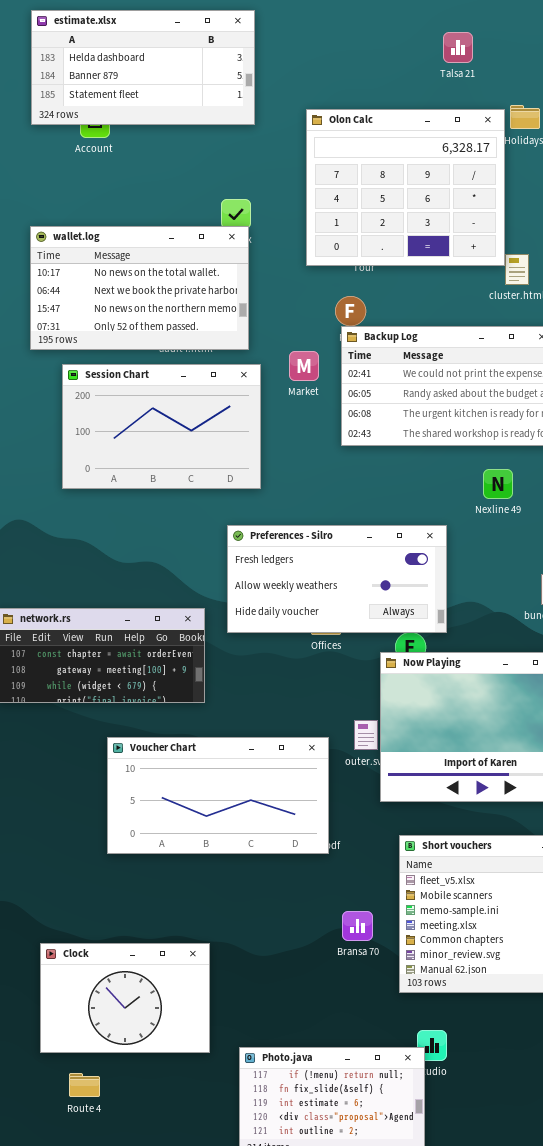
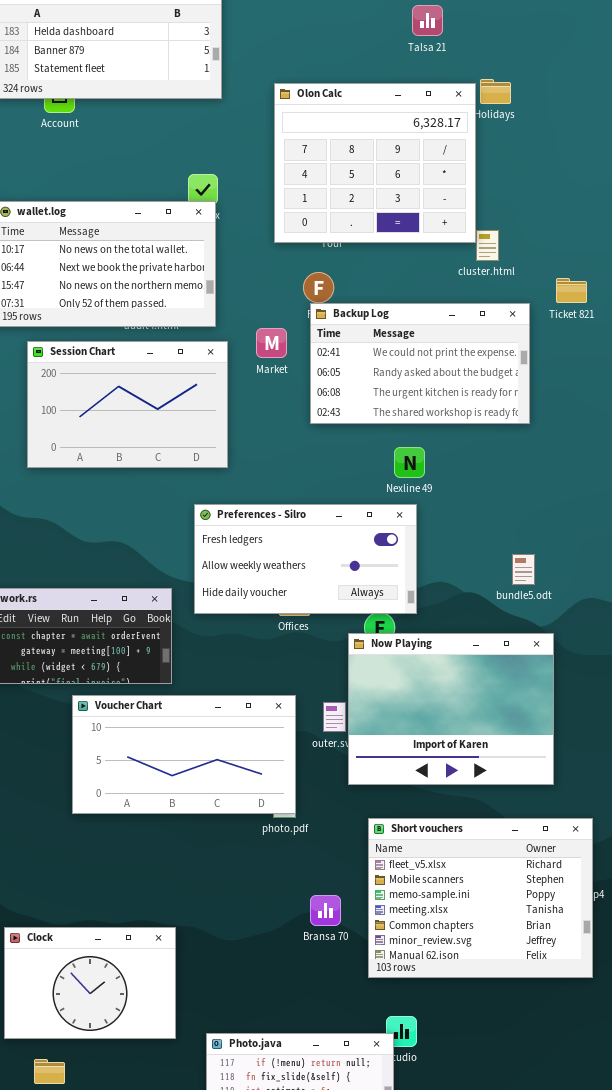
Nexline 49: [483,469,513,499] -> [394,447,425,478], moved
Voucher Chart: [107,737,329,854] -> [72,695,296,814], moved

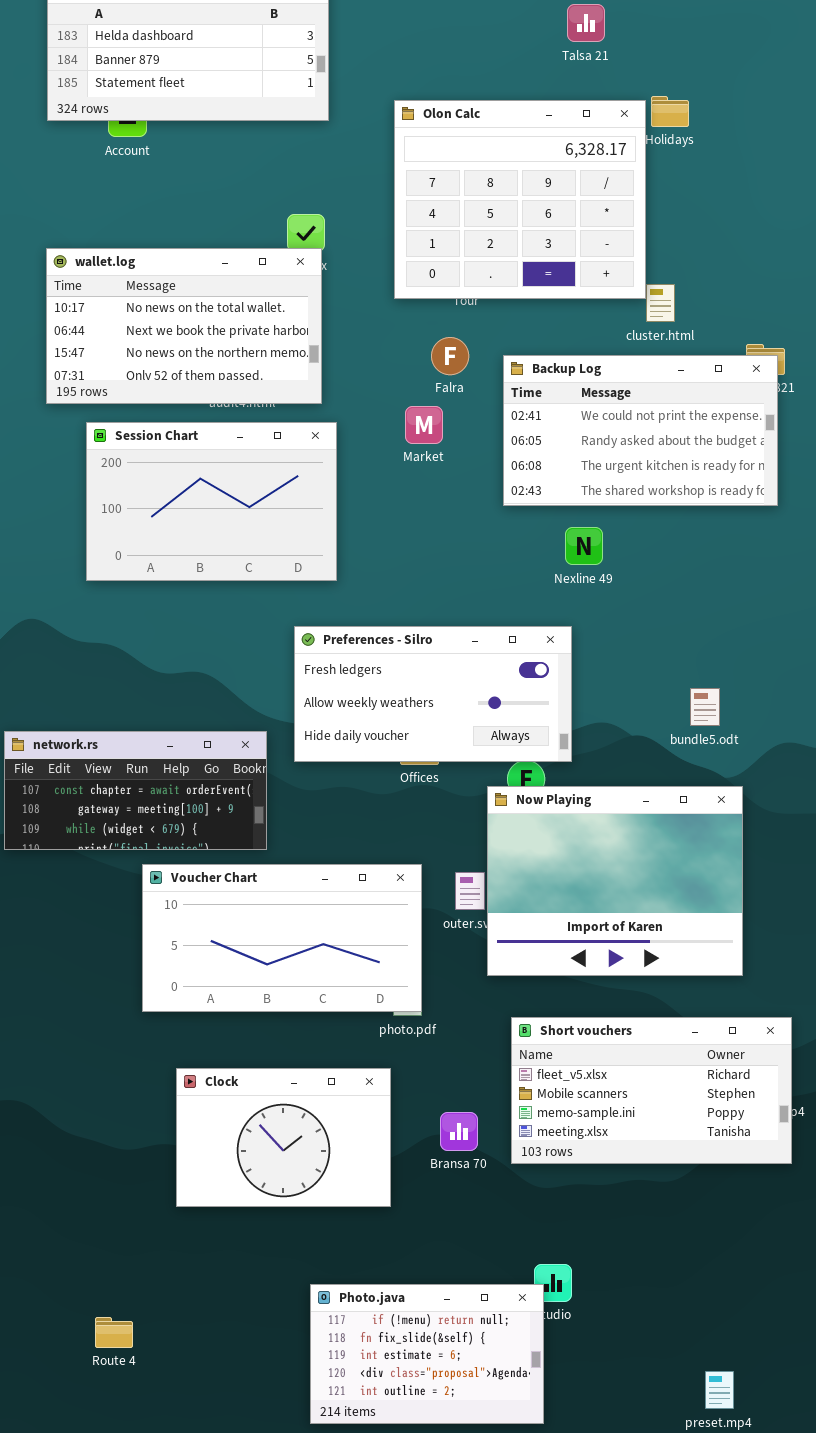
Backup Log: [310,303,530,424] -> [503,355,778,506], moved
Market: [256,328,287,358] -> [405,406,443,444], moved
Nexline 49: [394,447,425,478] -> [565,527,603,565], moved
Short vouchers: [368,818,593,978] -> [511,1017,792,1164], resized
Clock: [4,927,176,1039] -> [176,1068,391,1207], moved

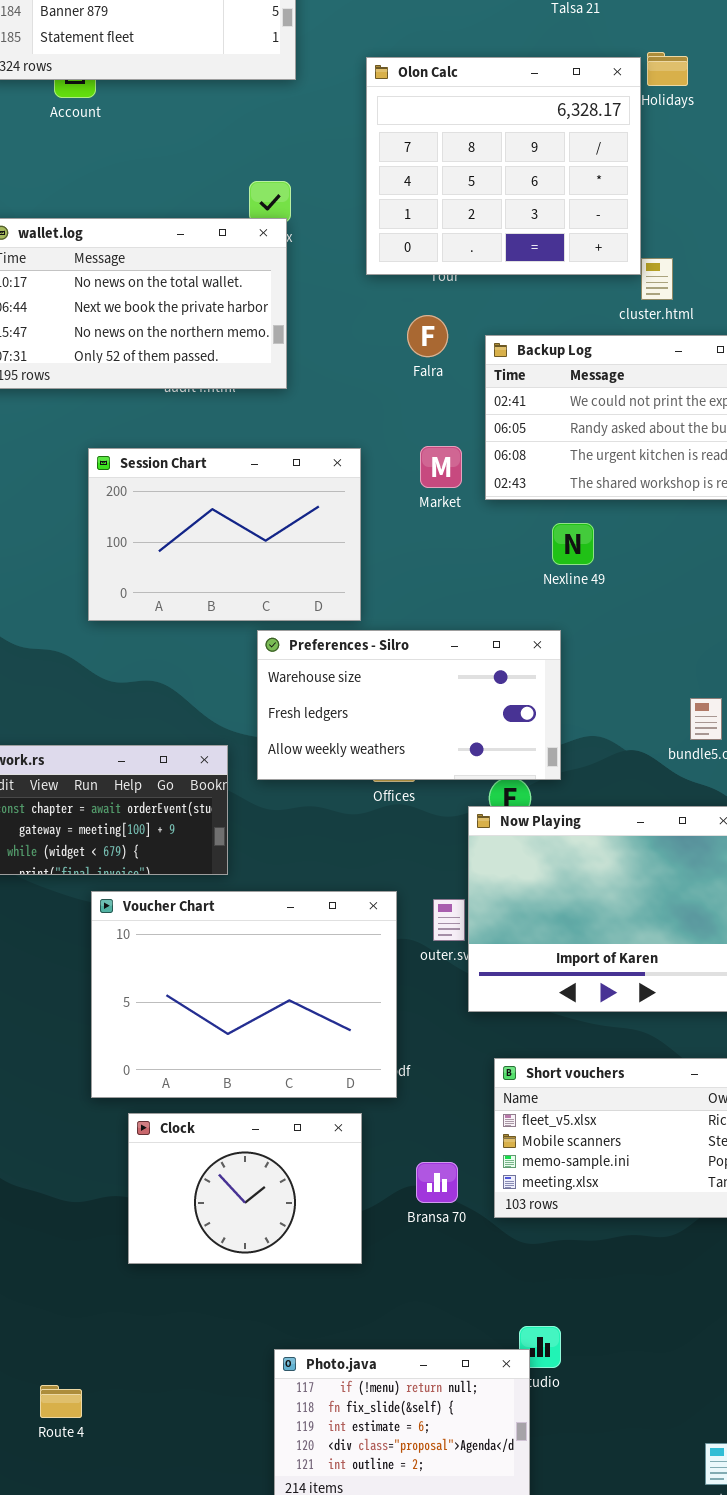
Market: [405,406,443,444] -> [420,446,462,488], moved
Session Chart: [86,422,337,581] -> [88,448,361,621], moved
Preferences - Silro: [294,626,572,762] -> [257,630,561,780], scrolled up 1 row
Voucher Chart: [142,864,422,1012] -> [91,891,397,1098], resized

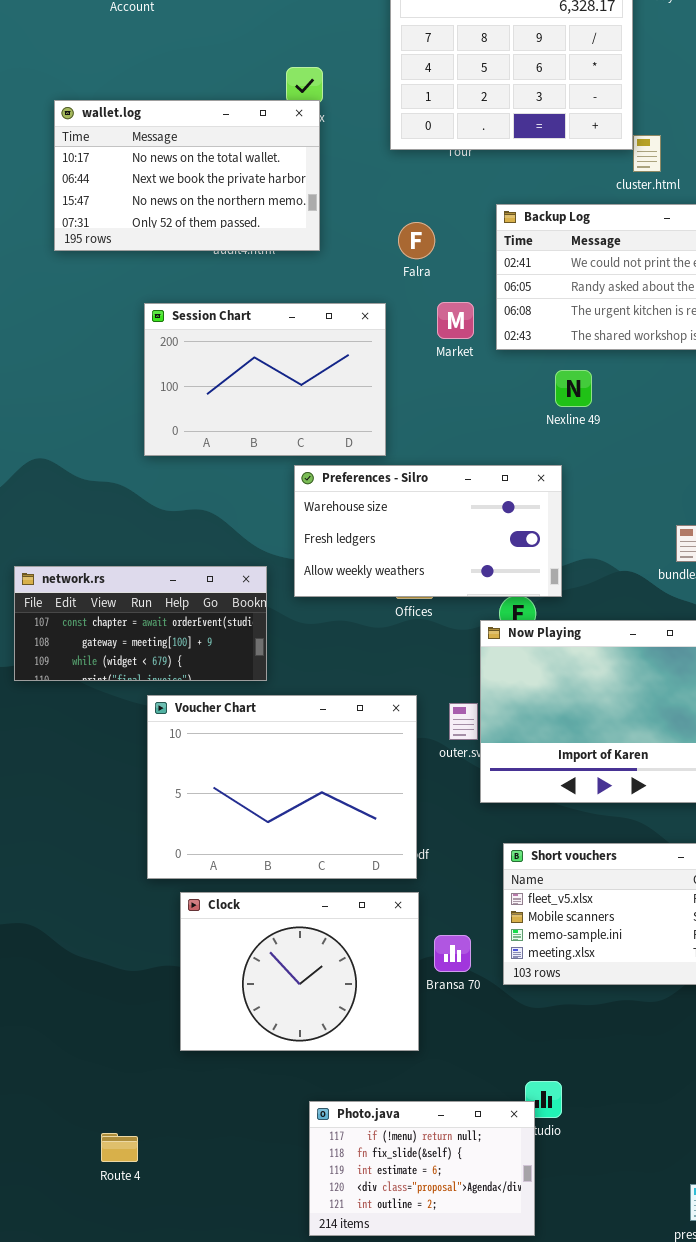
Falra: [407,315,448,357] -> [398,222,435,259], moved
Clock: [128,1113,362,1264] -> [180,892,419,1051], resized

